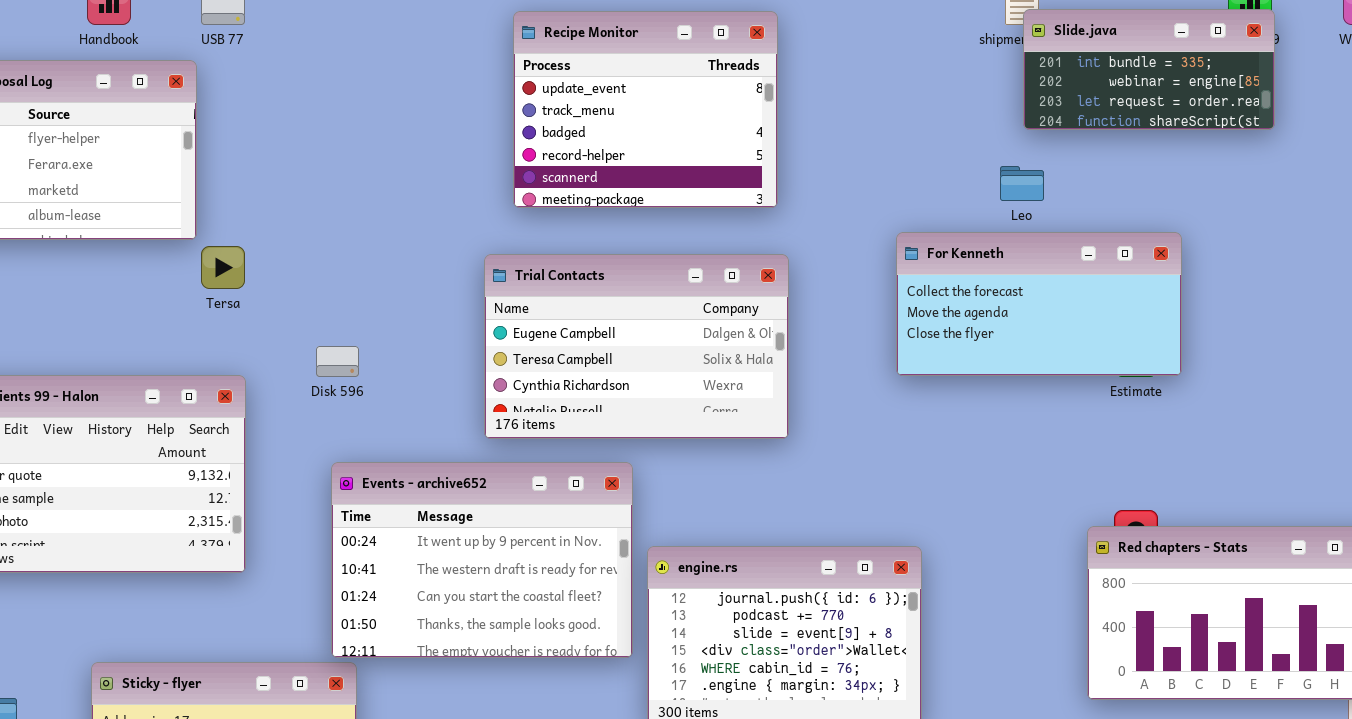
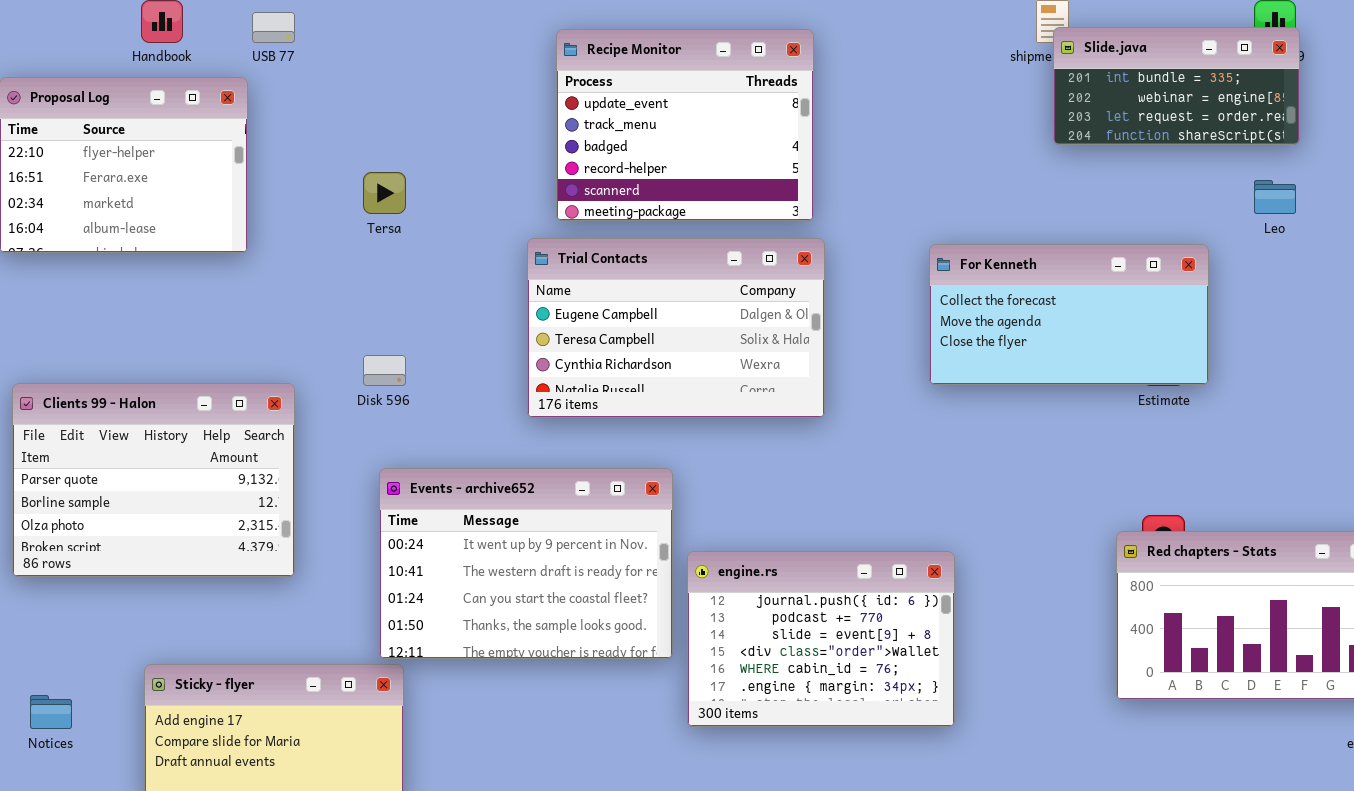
Leo: [1000,166,1044,201] -> [1254,180,1296,214], moved
Tersa: [201,246,245,289] -> [363,172,406,214], moved
Trial Contacts: [484,254,789,439] -> [527,238,825,418], moved

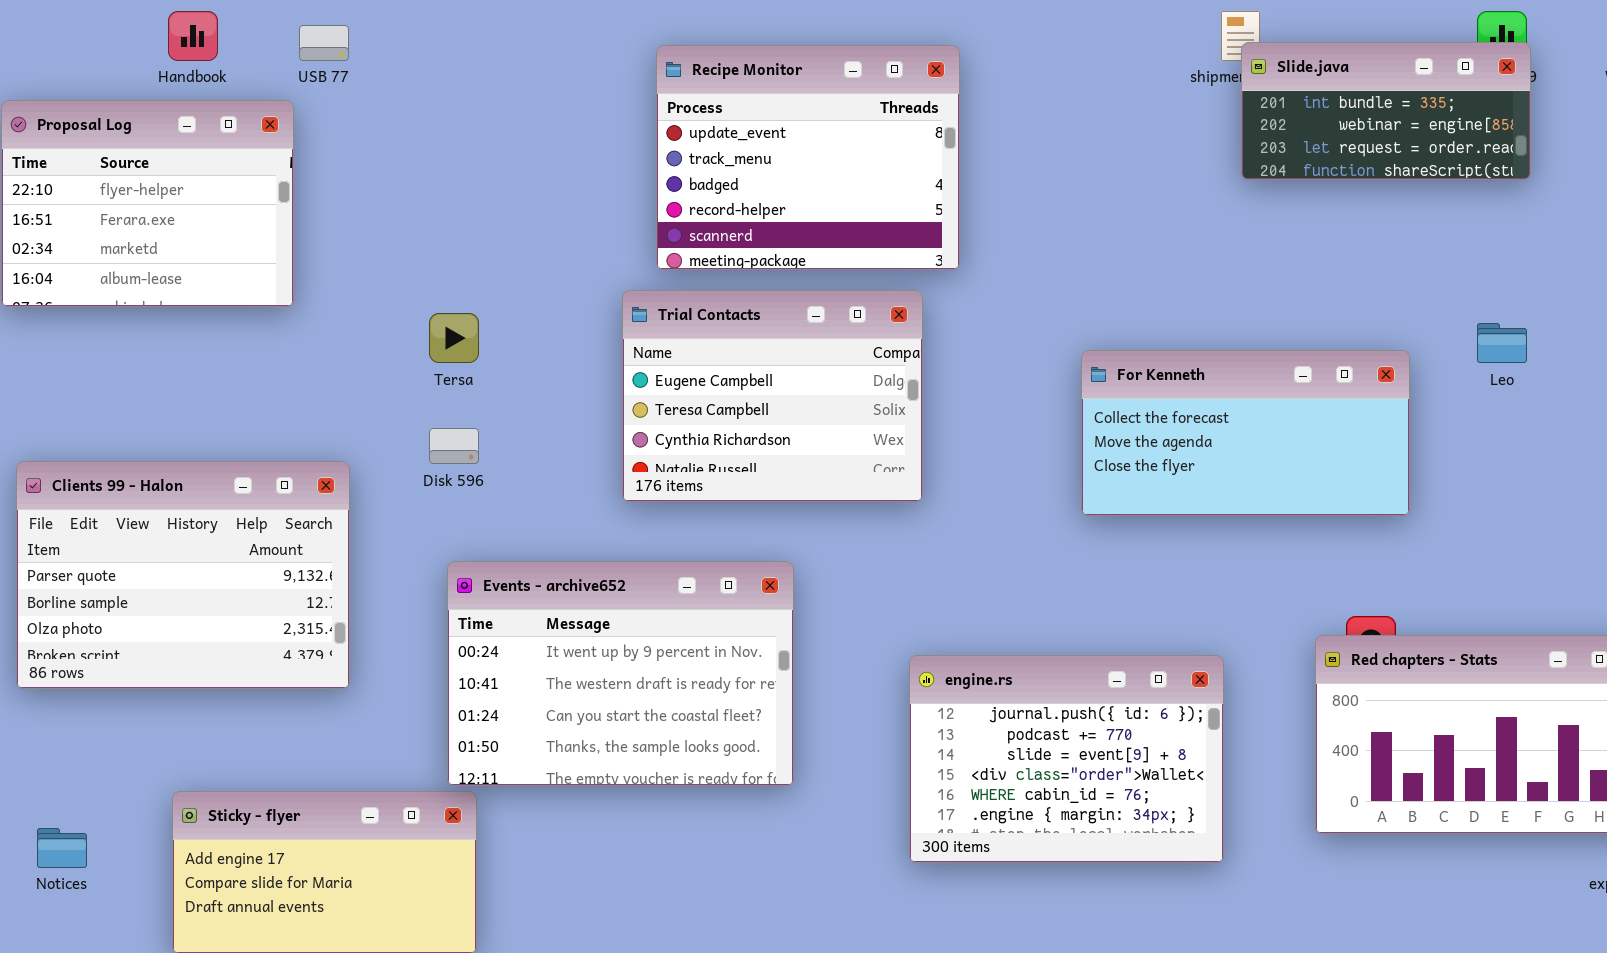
Tersa: [363,172,406,214] -> [429,313,479,363], moved
Leo: [1254,180,1296,214] -> [1477,323,1527,363], moved
Trial Contacts: [527,238,825,418] -> [622,290,923,502], resized
For Kenneth: [929,244,1209,385] -> [1081,350,1410,516], moved
engine.rs: [687,551,955,727] -> [909,655,1224,863], moved

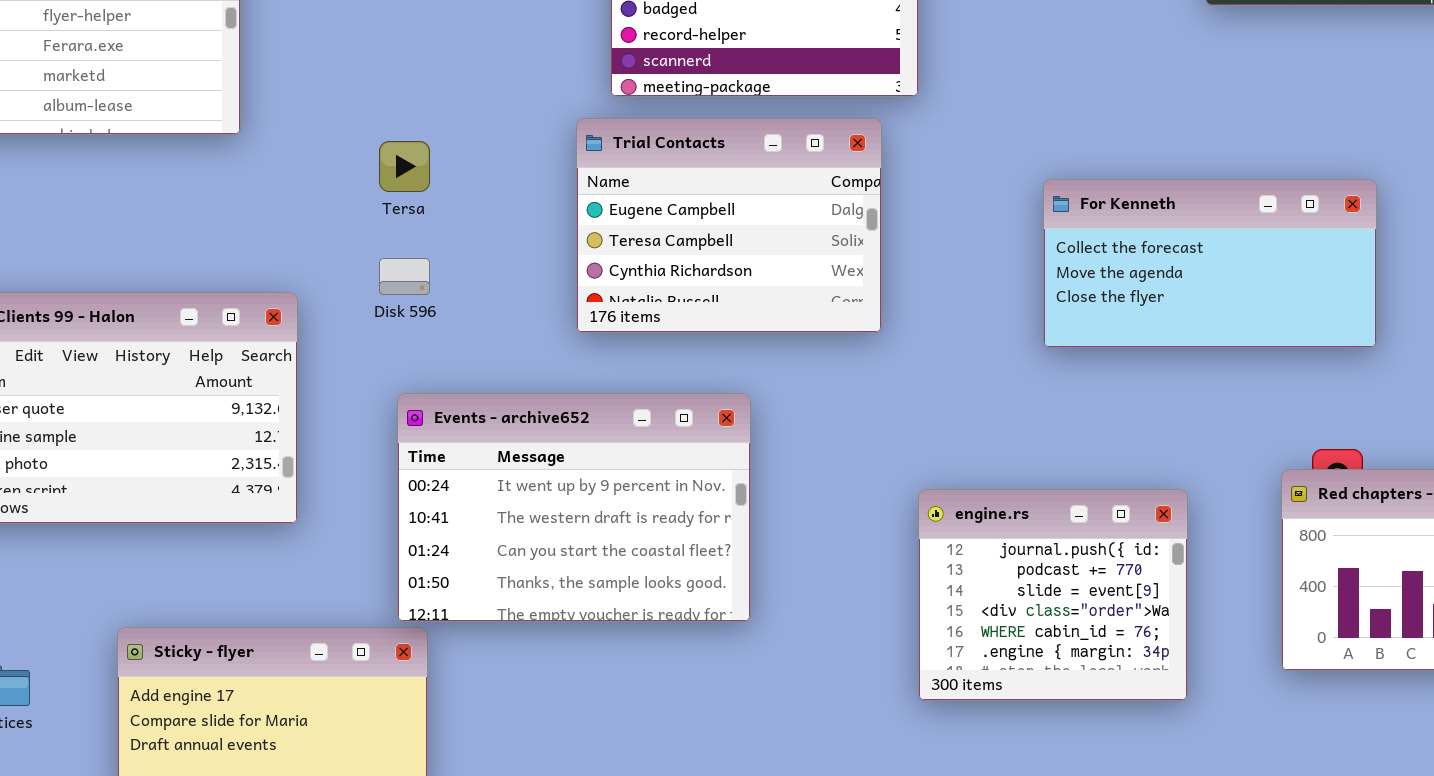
engine.rs: [909,655,1224,863] -> [918,489,1188,701], resized

